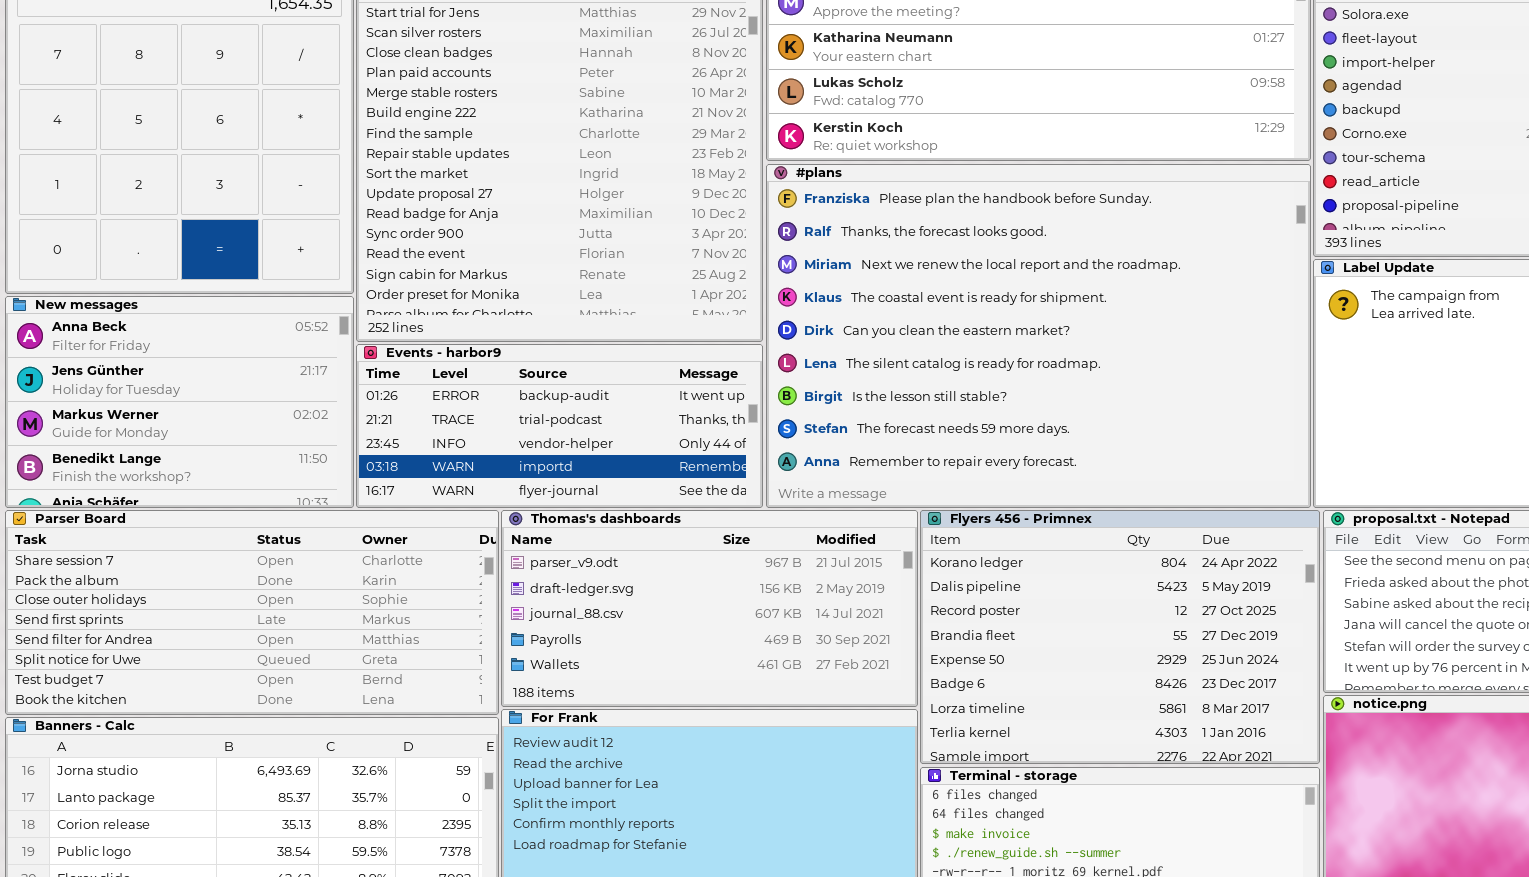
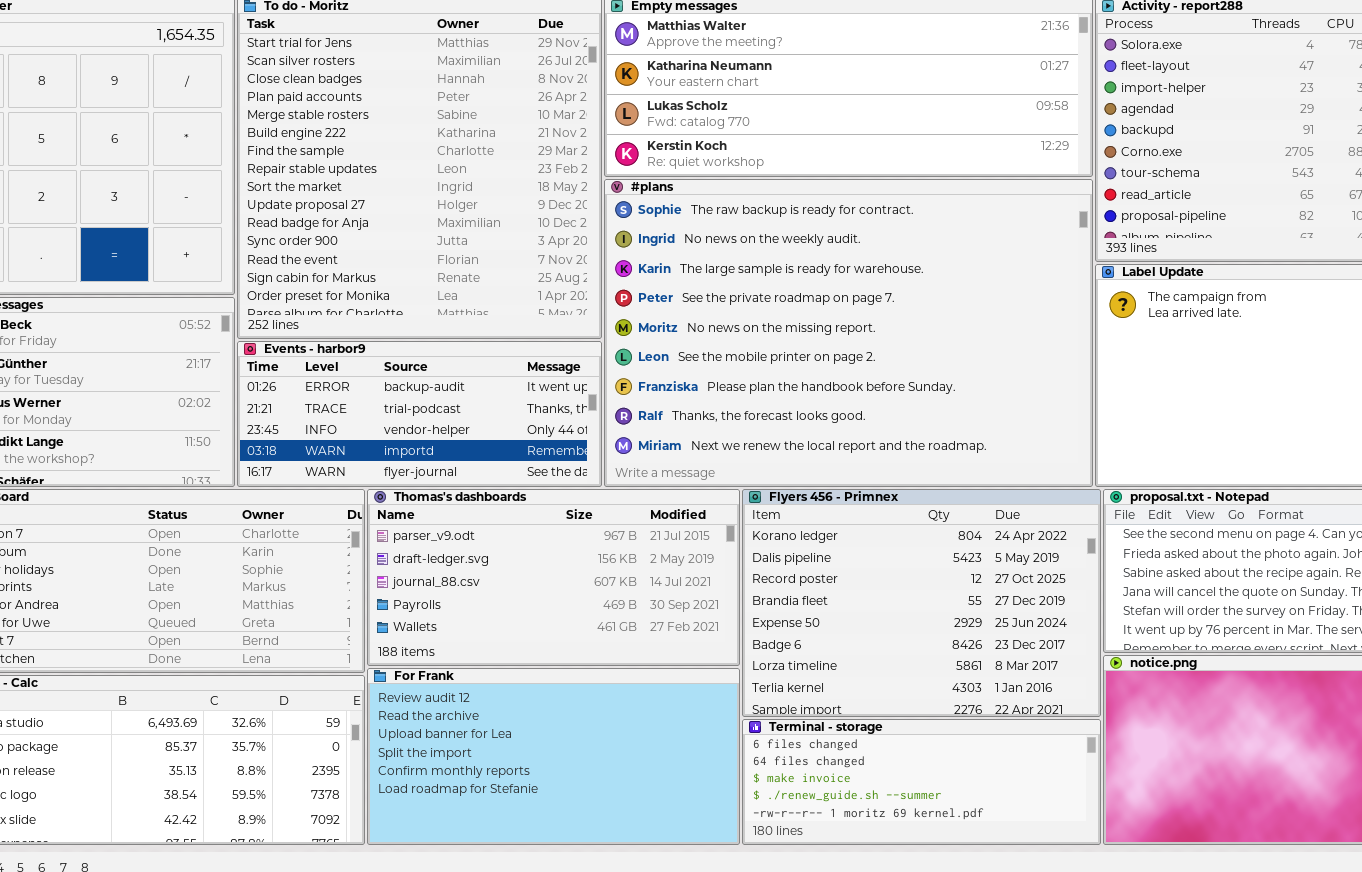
#plans: [766,164,1311,508] -> [604,179,1093,487], scrolled up 6 rows

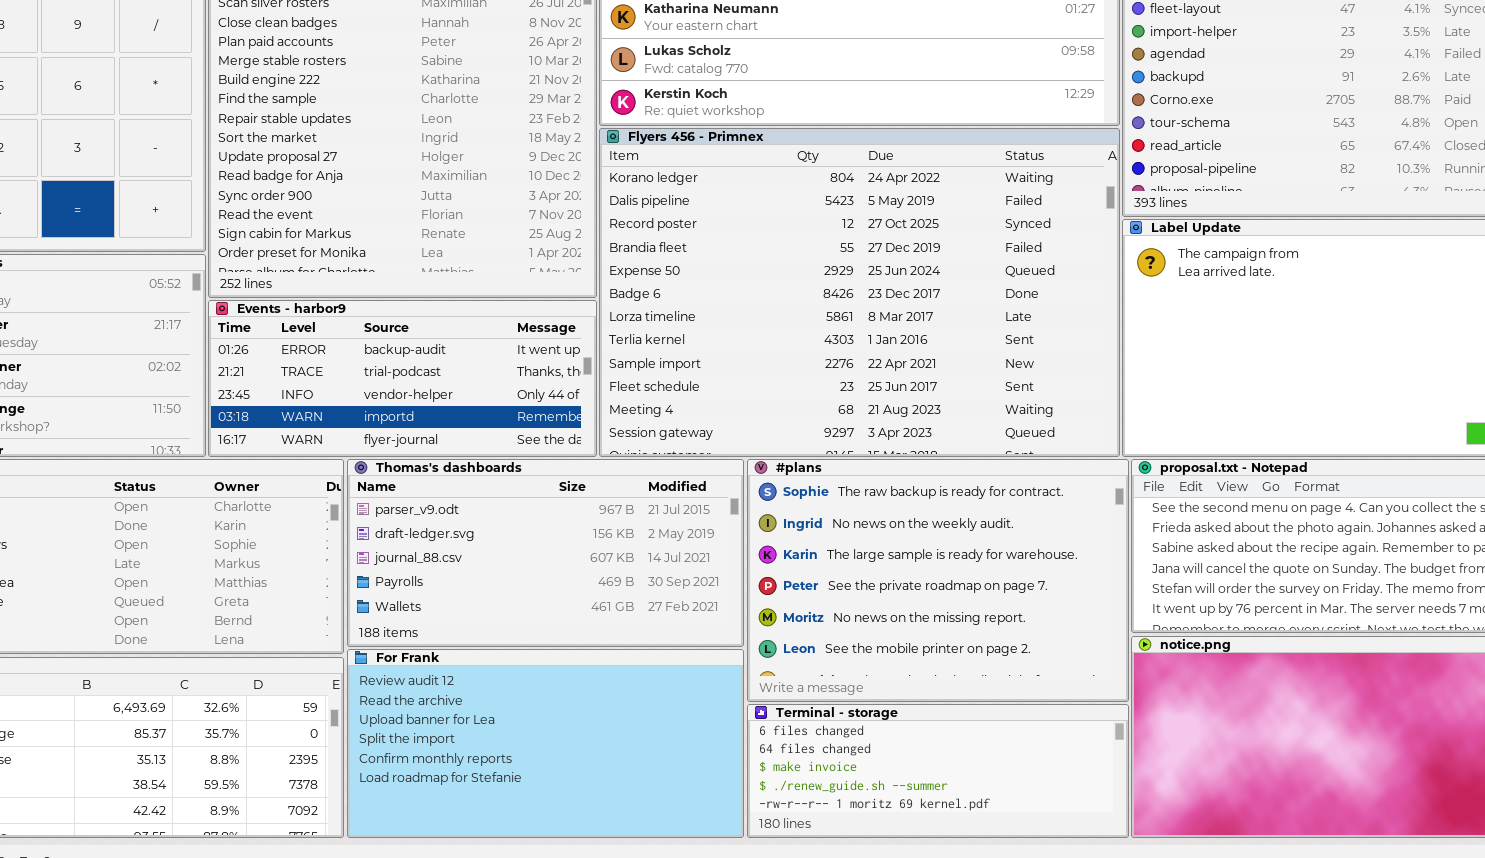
#plans: [604,179,1093,487] -> [747,459,1129,702], moved, resized
Flyers 456 - Primnex: [742,489,1101,717] -> [599,128,1120,457], moved, resized

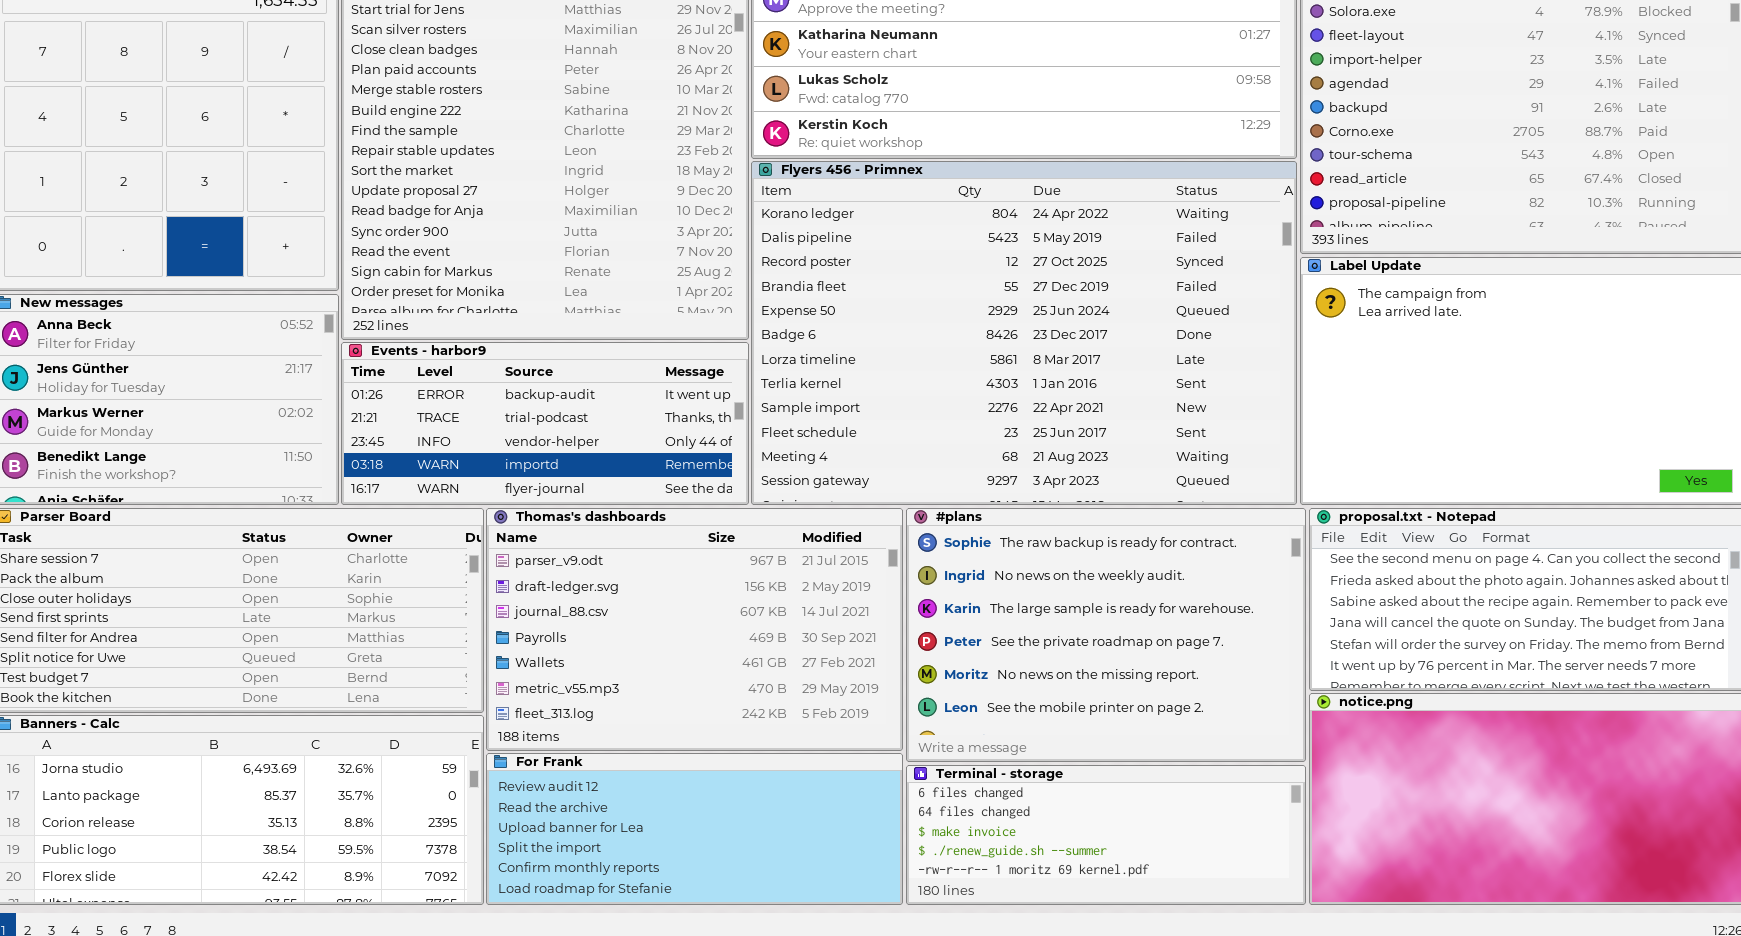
Thomas's dashboards: [347,459,744,647] -> [486,508,903,751], resized
For Frank: [347,649,744,838] -> [486,753,903,905], resized

